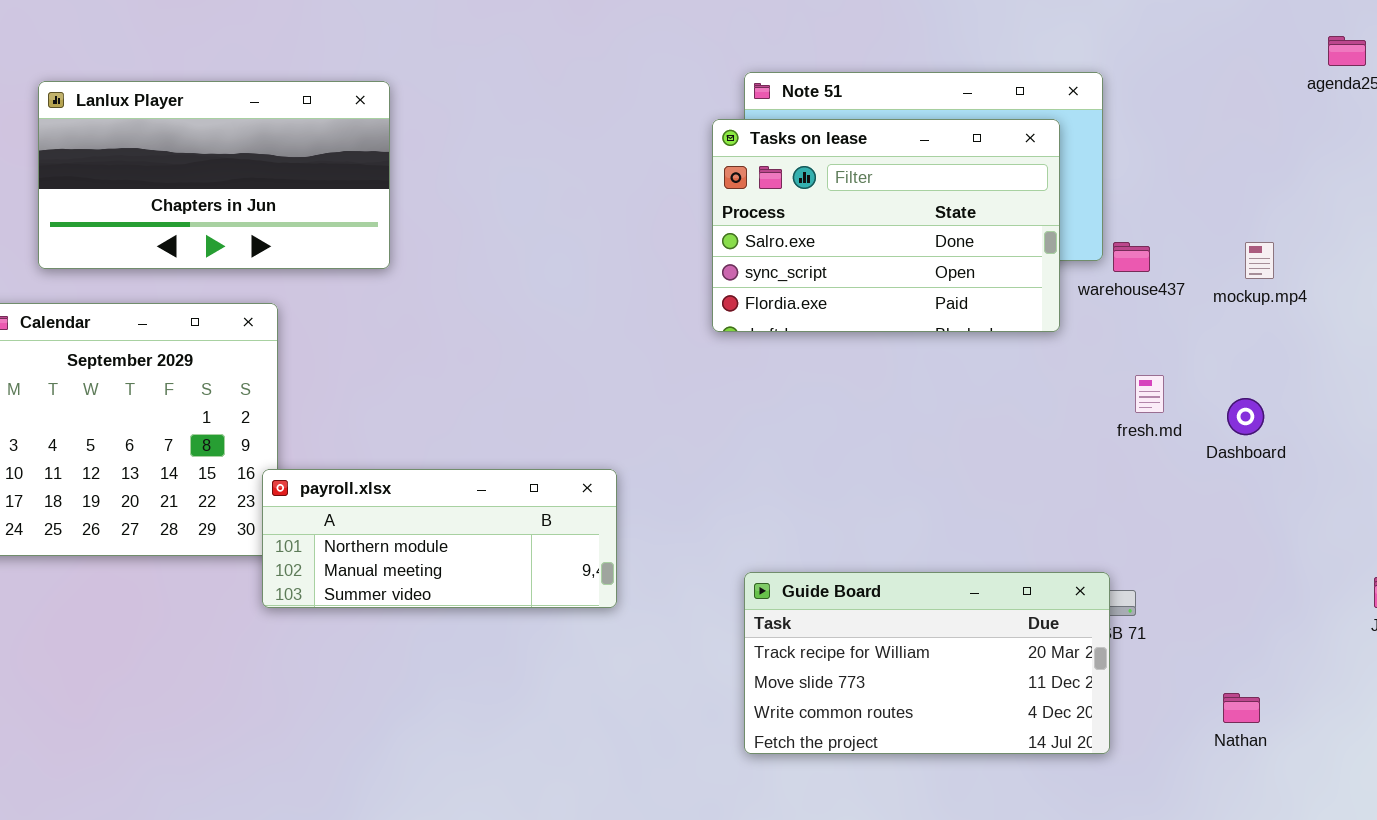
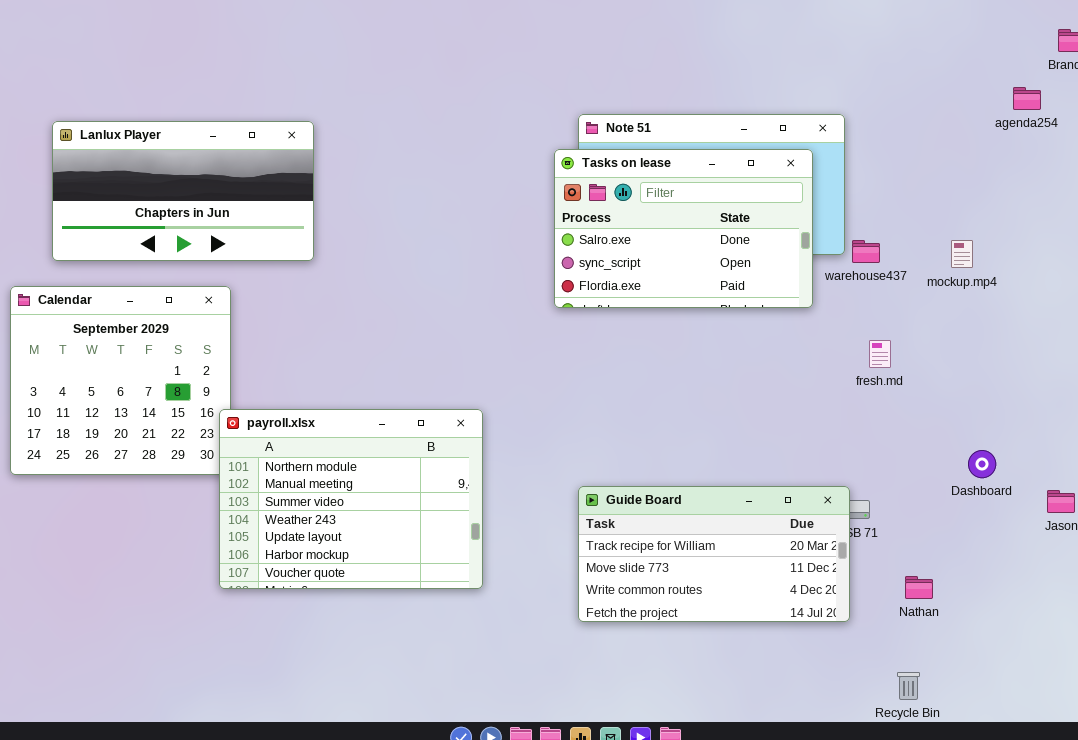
Dashboard: [1227,398,1264,435] -> [968,450,996,478], moved
payroll.xlsx: [262,469,617,608] -> [219,409,483,589], resized
Nathan: [1223,693,1260,723] -> [905,576,933,599], moved

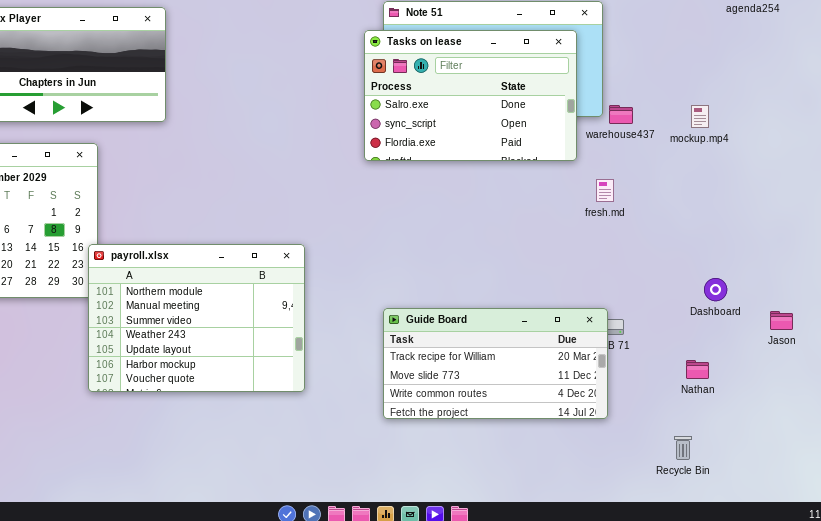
fresh.md: [869,340,891,368] -> [596,179,614,202], moved
Nathan: [905,576,933,599] -> [686,360,709,379], moved
Recycle Bin: [897,672,920,700] -> [674,436,692,460], moved

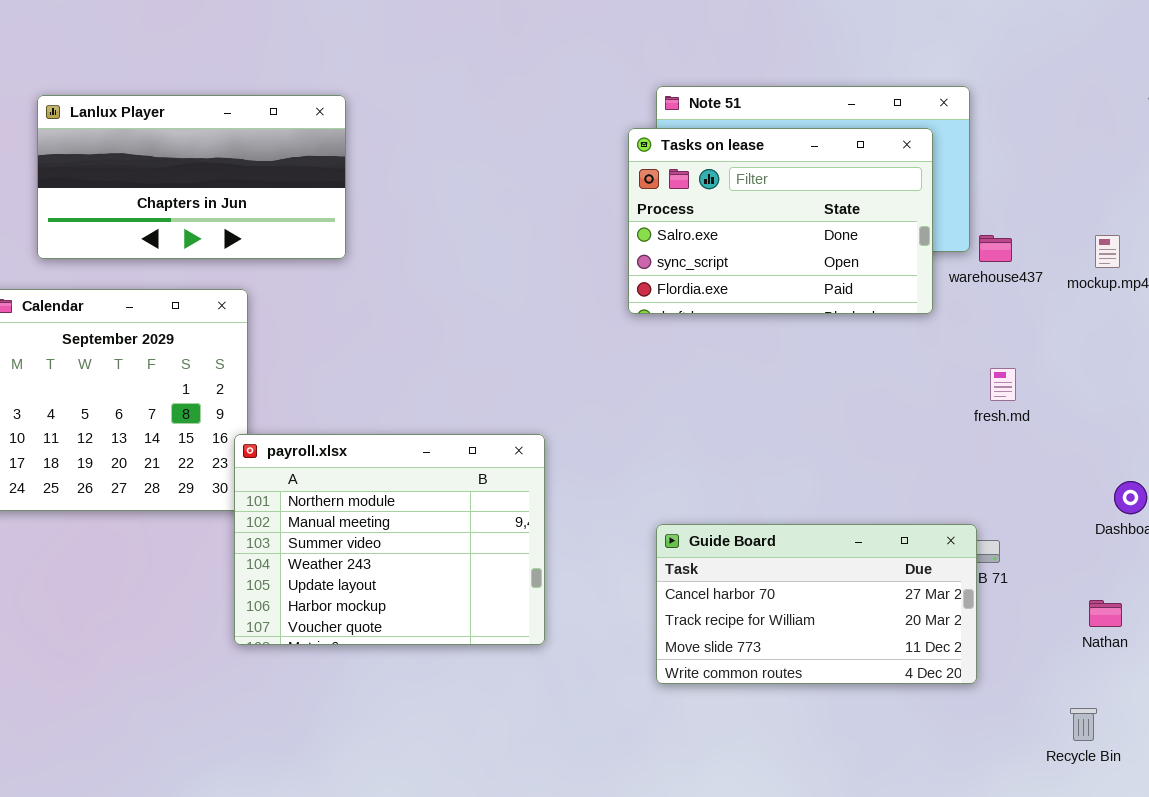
fresh.md: [596,179,614,202] -> [990,368,1016,401], moved
Guide Board: [383,308,608,419] -> [656,524,977,684], scrolled up 1 row

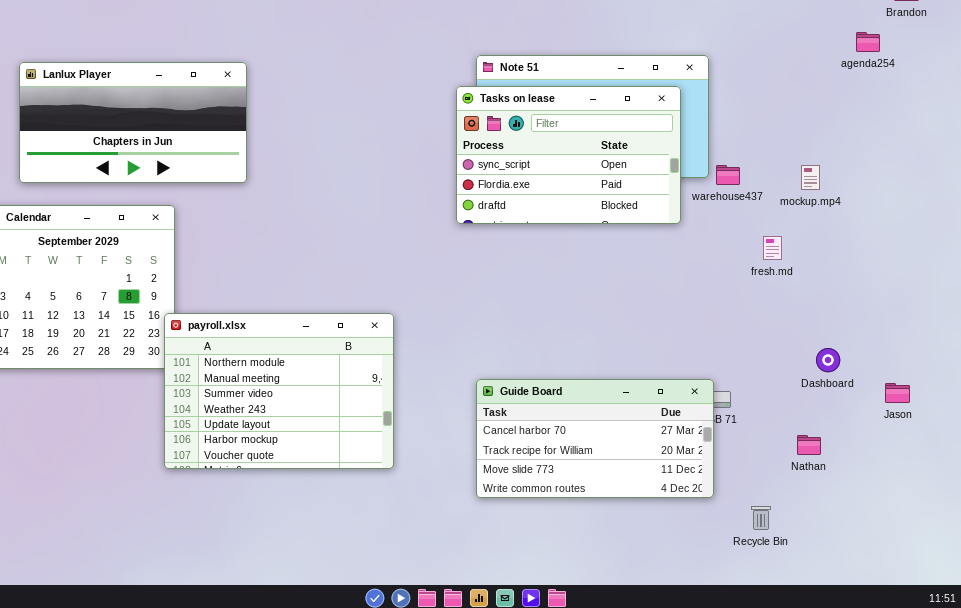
Tasks on lease: [628,128,933,314] -> [456,86,681,224], scrolled down 1 row
fresh.md: [990,368,1016,401] -> [763,236,782,260], moved
Recycle Bin: [1070,708,1097,741] -> [751,506,771,530], moved

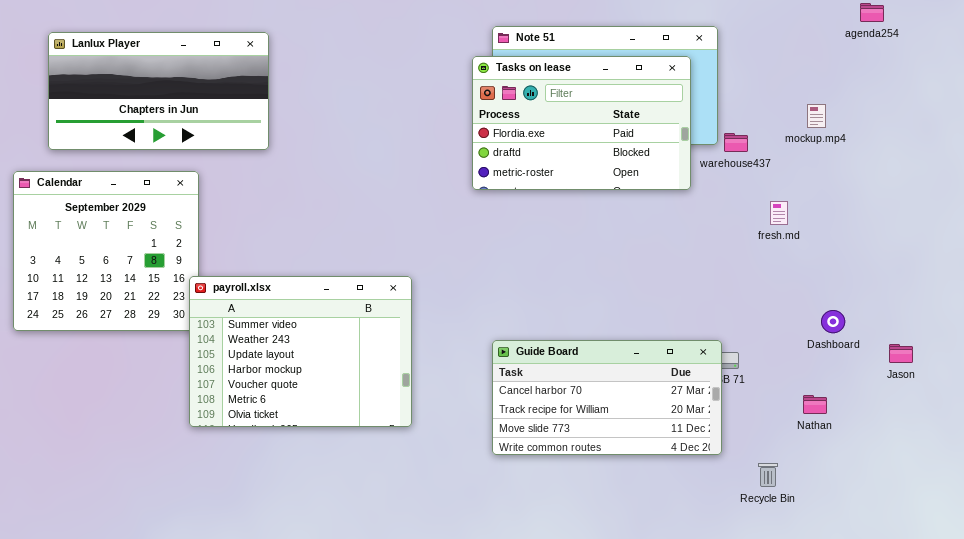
Tasks on lease: [456,86,681,224] -> [472,56,691,190], scrolled down 1 row
mockup.mp4: [801,165,820,190] -> [807,104,826,128], moved
payroll.xlsx: [164,313,394,469] -> [189,276,412,427], scrolled down 2 rows

